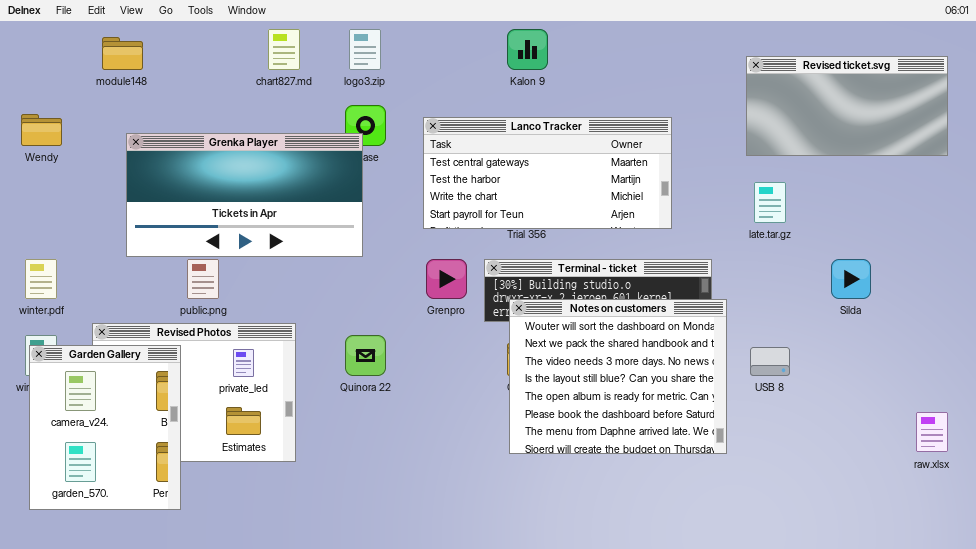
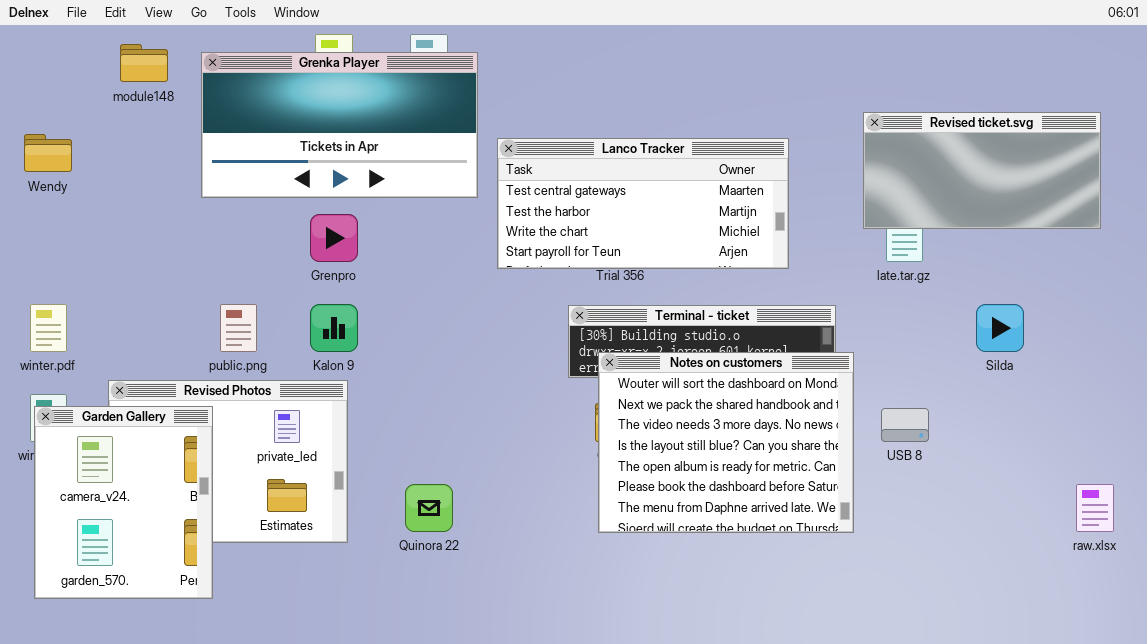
Kalon 9: [507,29,548,70] -> [310,304,358,352], moved
Revised ticket.svg: [746,56,948,156] -> [863,112,1101,229], moved
Grenka Player: [126,133,363,257] -> [201,52,478,198], moved
Grenpro: [426,259,467,299] -> [310,214,358,262], moved
Quinora 22: [345,335,386,376] -> [405,484,453,532], moved

